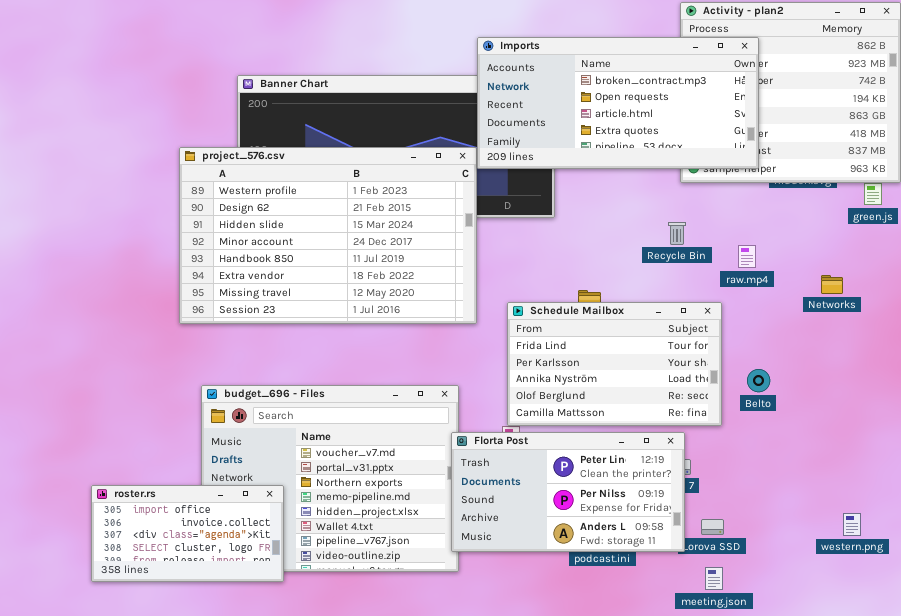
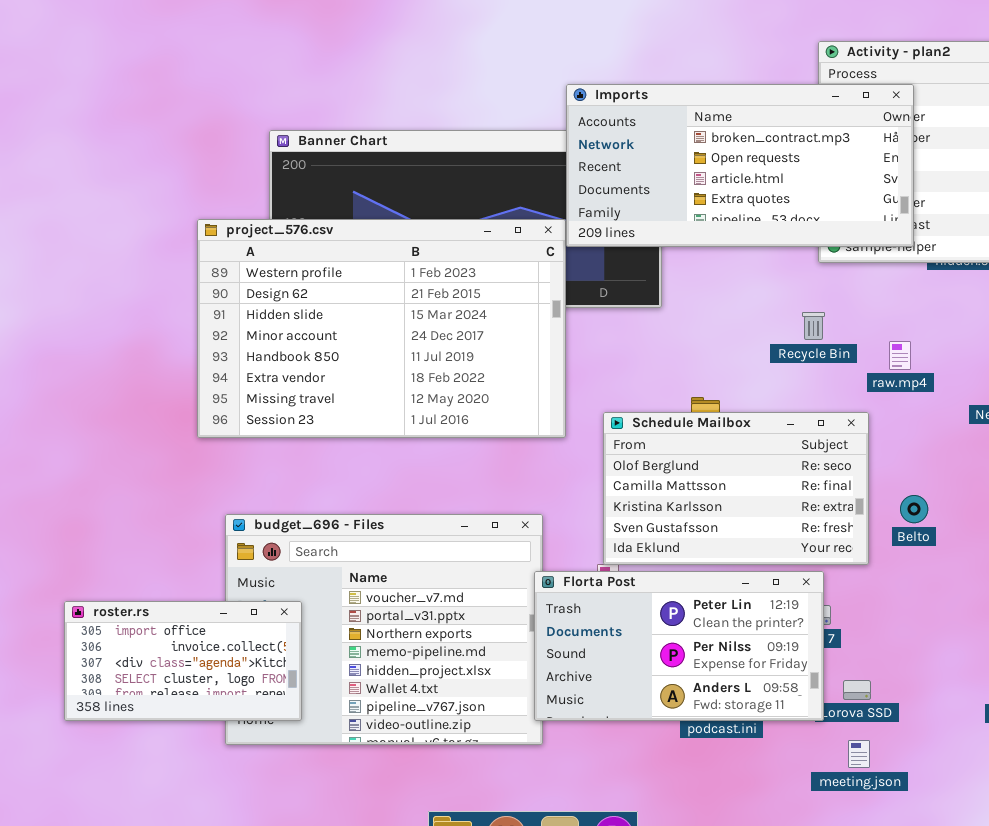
Schedule Mailbox: [507,302,722,426] -> [603,412,869,565], scrolled down 3 rows
roster.rs: [91,485,284,582] -> [64,601,302,721], moved

